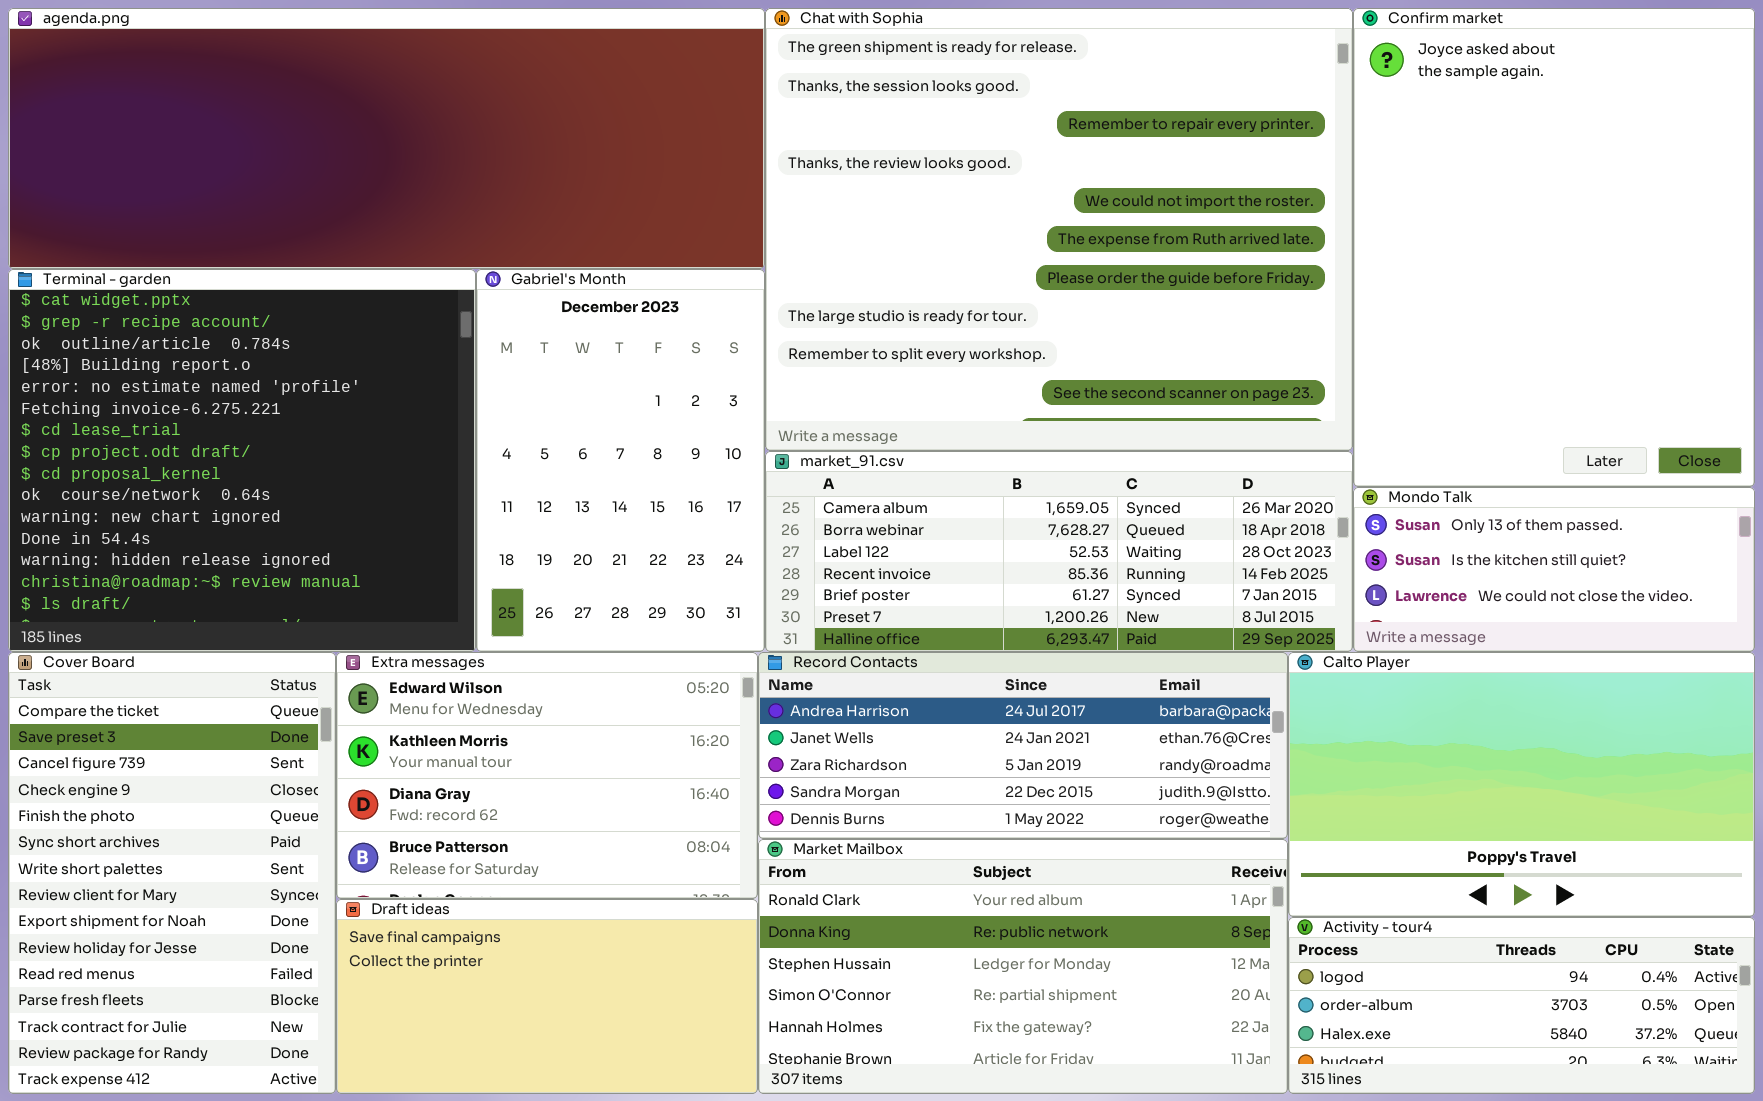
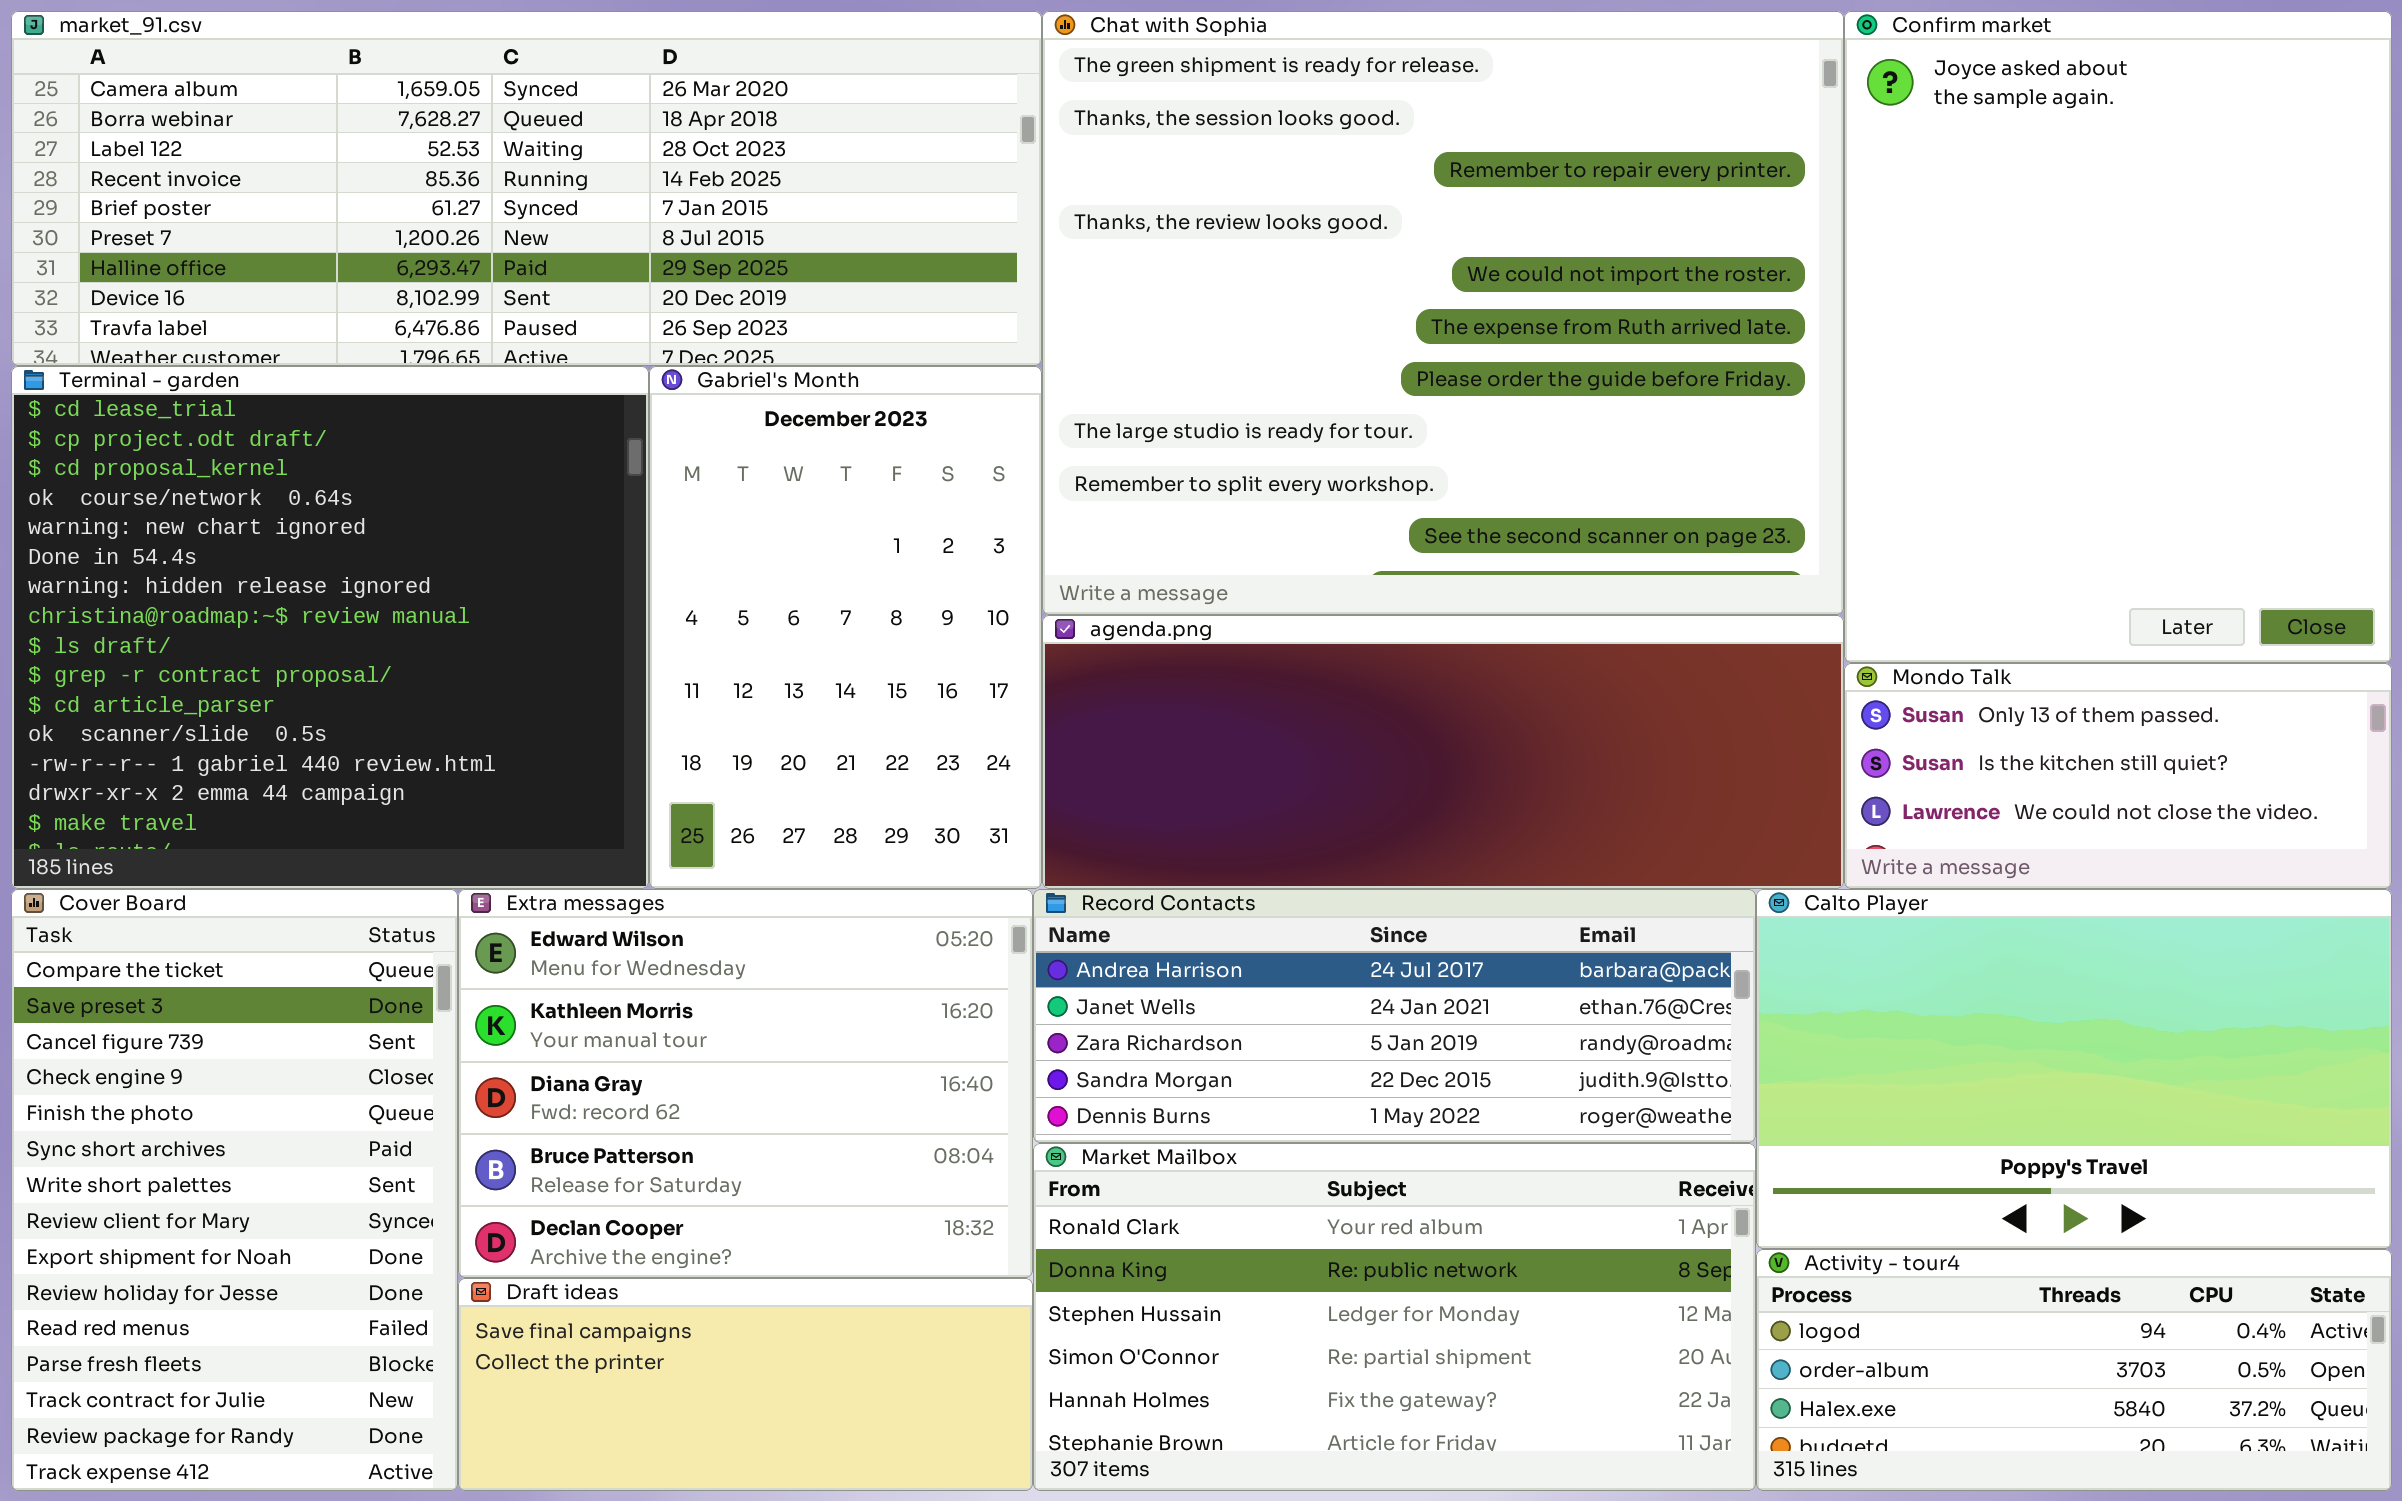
agenda.png: [8,8,765,269] -> [1042,615,1844,889], moved, resized
Terminal - garden: [8,269,476,652] -> [11,366,649,889], scrolled down 6 rows
market_91.csv: [765,451,1353,652] -> [11,11,1042,366], moved, resized
Extra messages: [336,652,758,899] -> [458,889,1033,1278], resized
Draft ideas: [336,899,758,1094] -> [458,1278,1033,1491], resized

